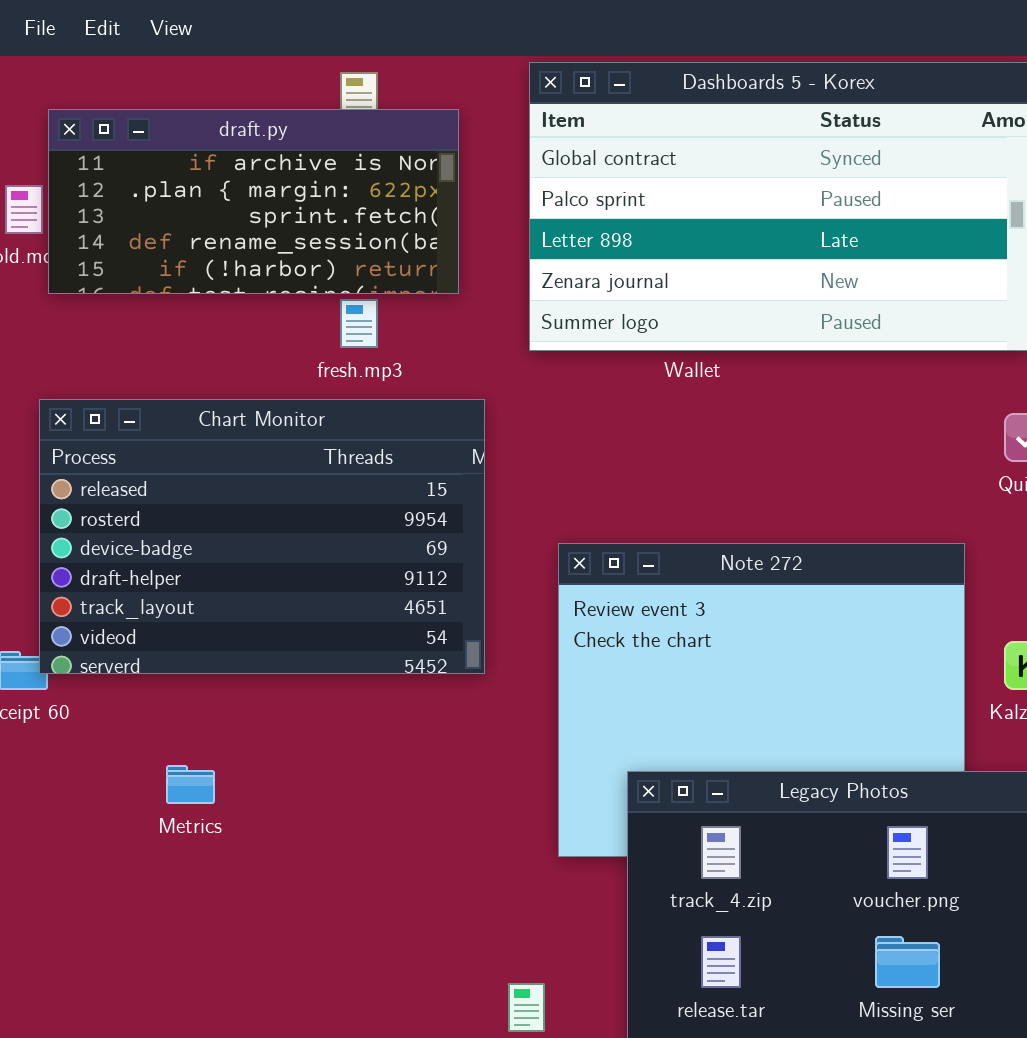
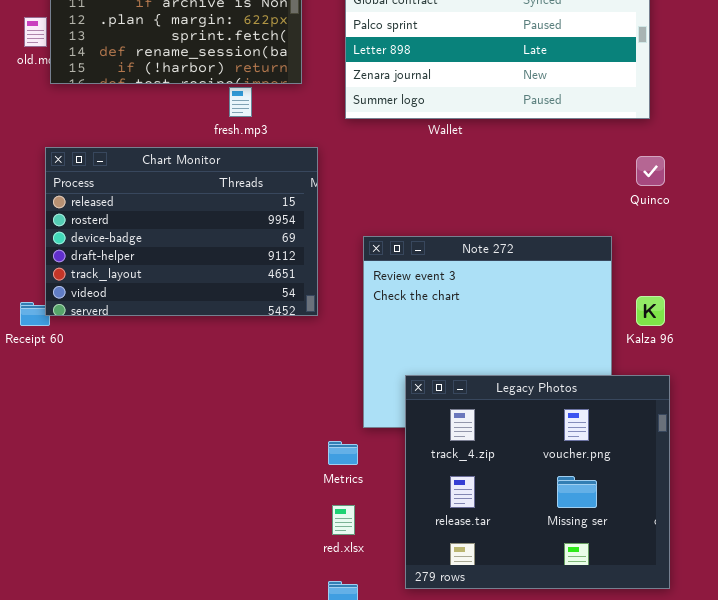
Metrics: [166,765,215,804] -> [328,441,358,465], moved

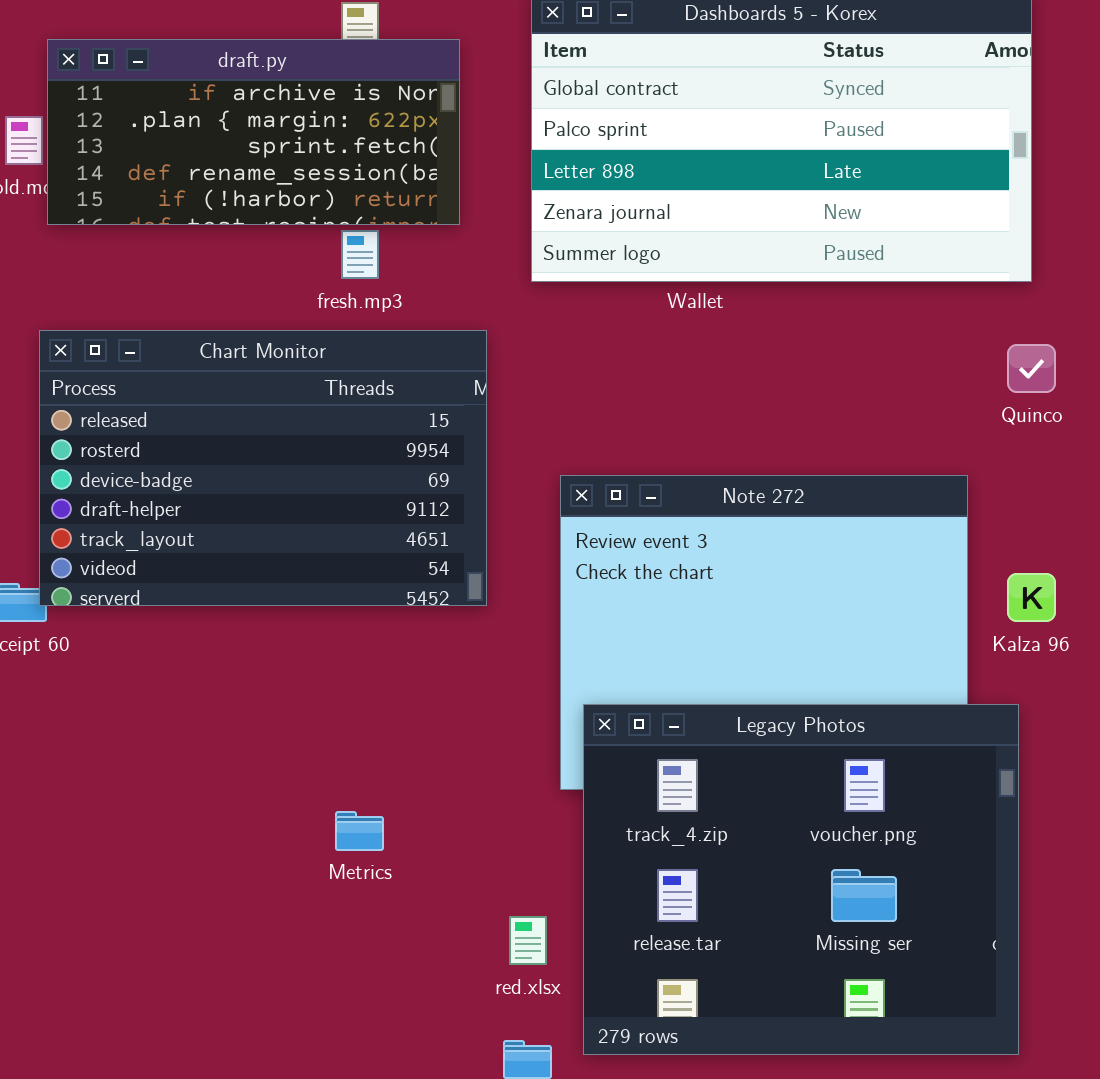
Legacy Photos: [405,375,670,589] -> [583,704,1019,1055], moved
Metrics: [328,441,358,465] -> [335,811,384,851], moved

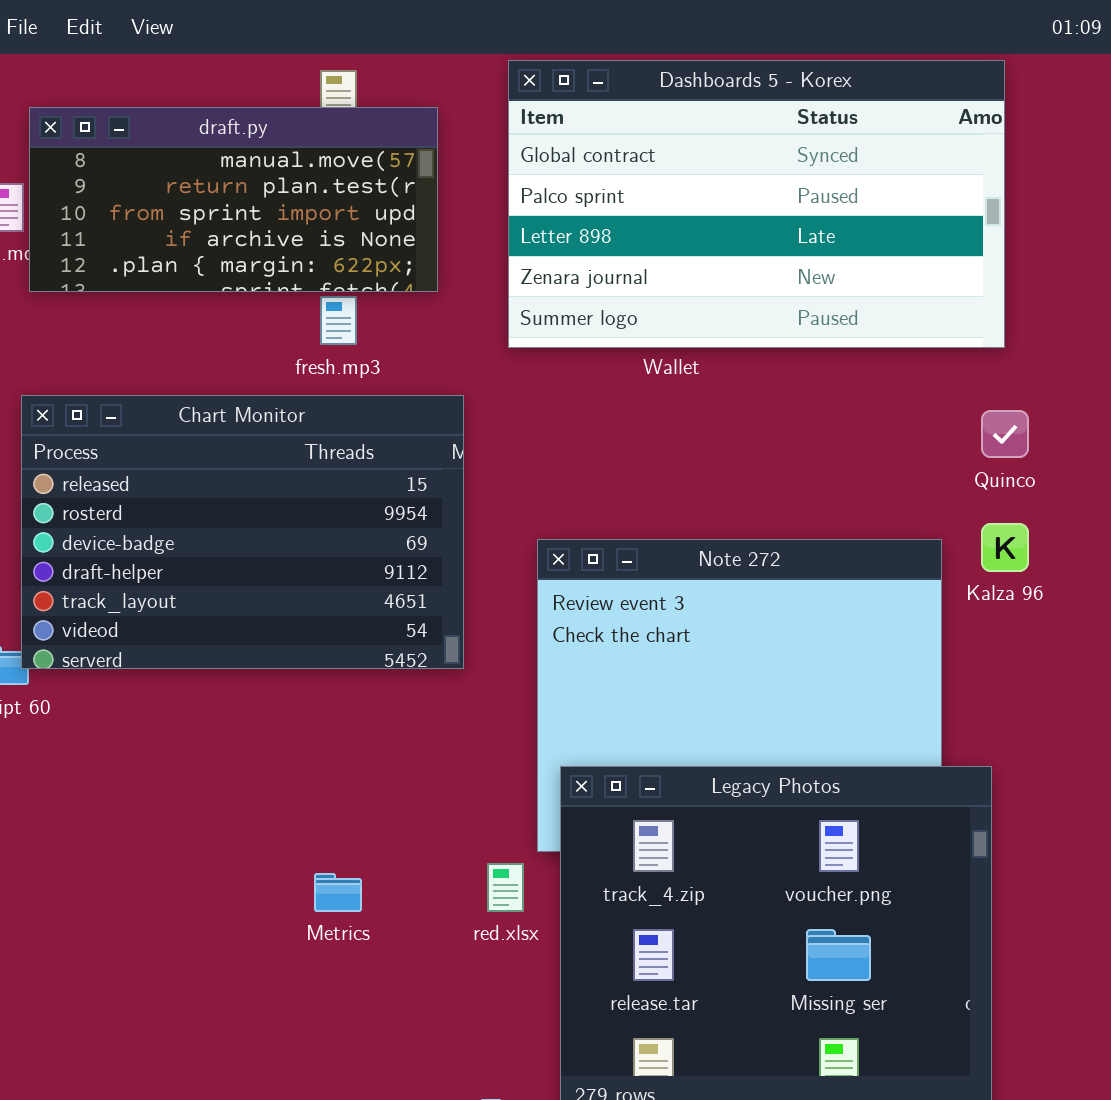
draft.py: [47,39,460,225] -> [29,107,438,292], scrolled up 3 rows
Kalza 96: [1007,573,1056,622] -> [981,523,1029,572], moved
red.xlsx: [509,916,547,965] -> [487,863,524,912], moved

